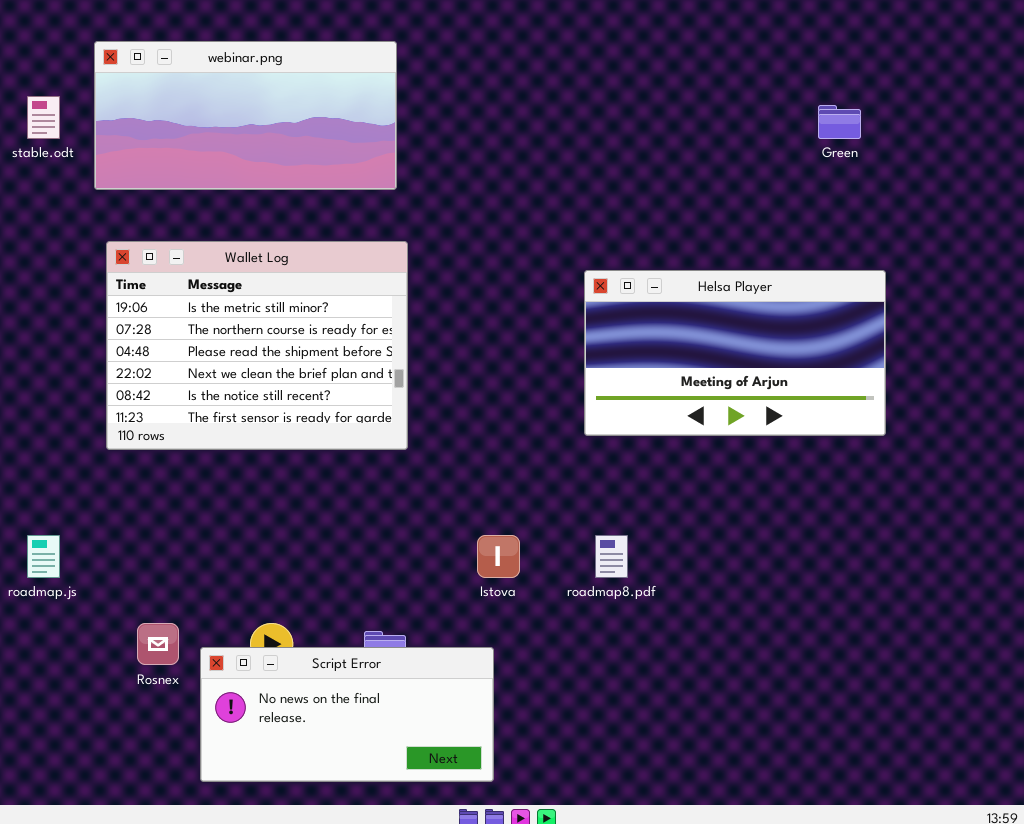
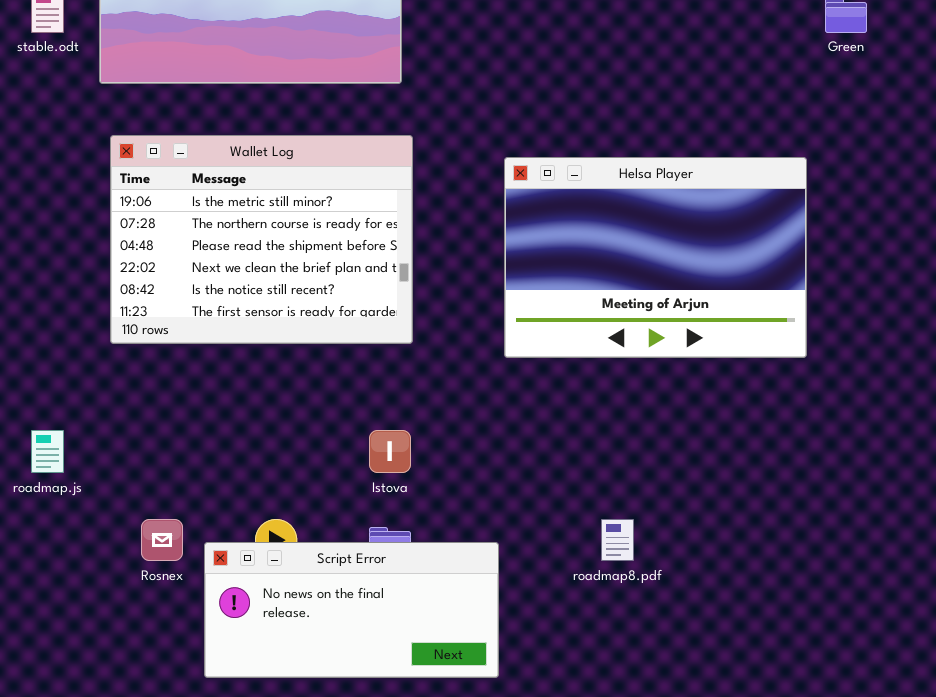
Helsa Player: [584,270,886,436] -> [504,157,807,358], moved, resized
Istova: [477,535,520,578] -> [369,430,411,473], moved
roadmap8.pdf: [595,535,628,578] -> [601,519,634,561], moved

